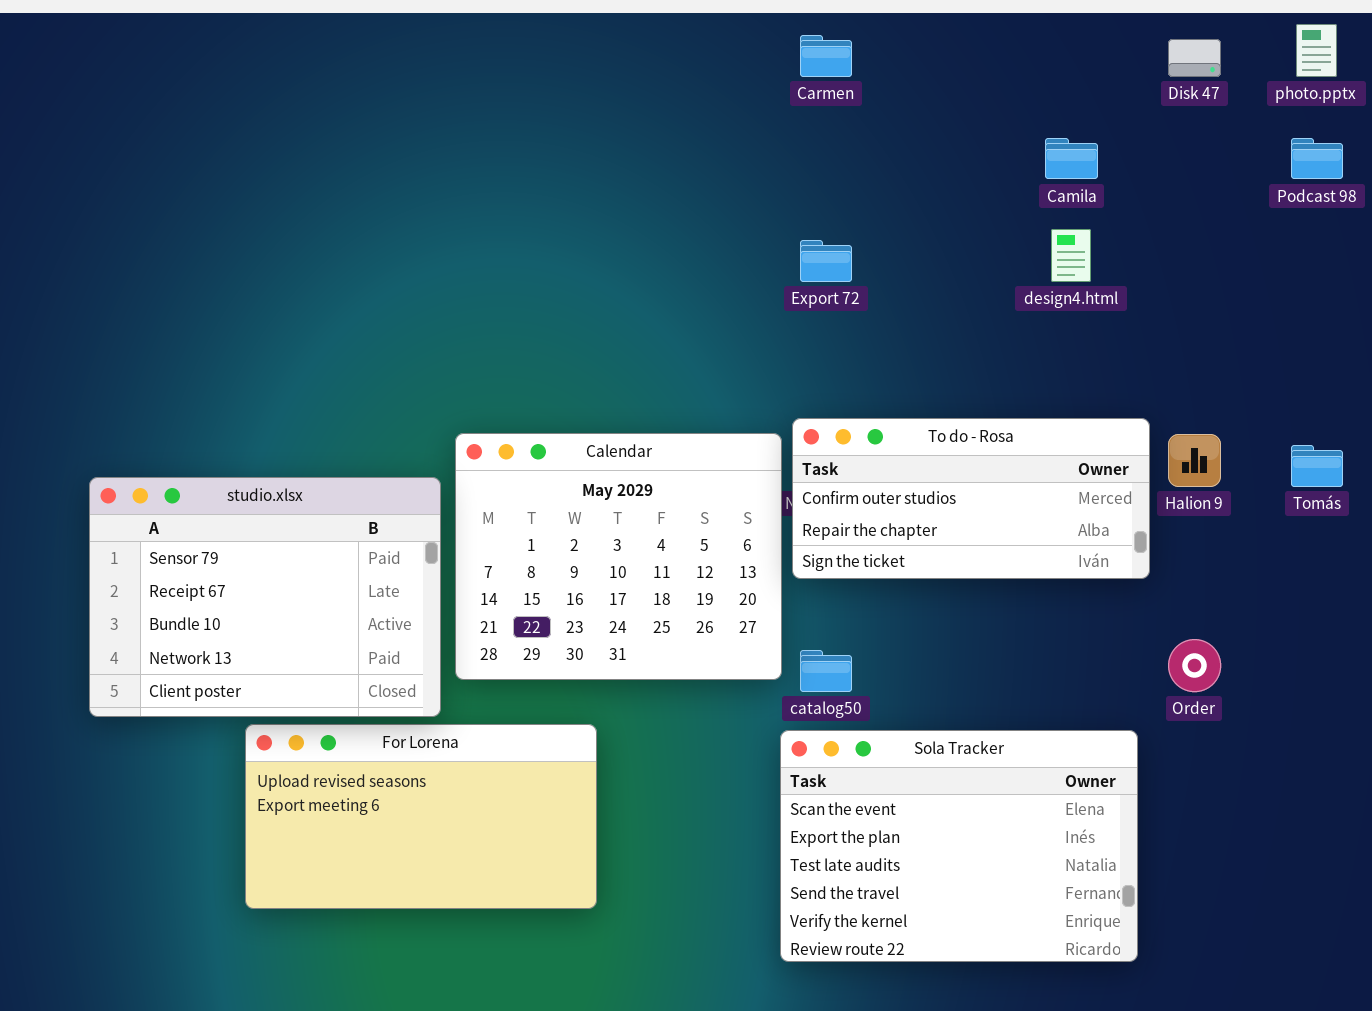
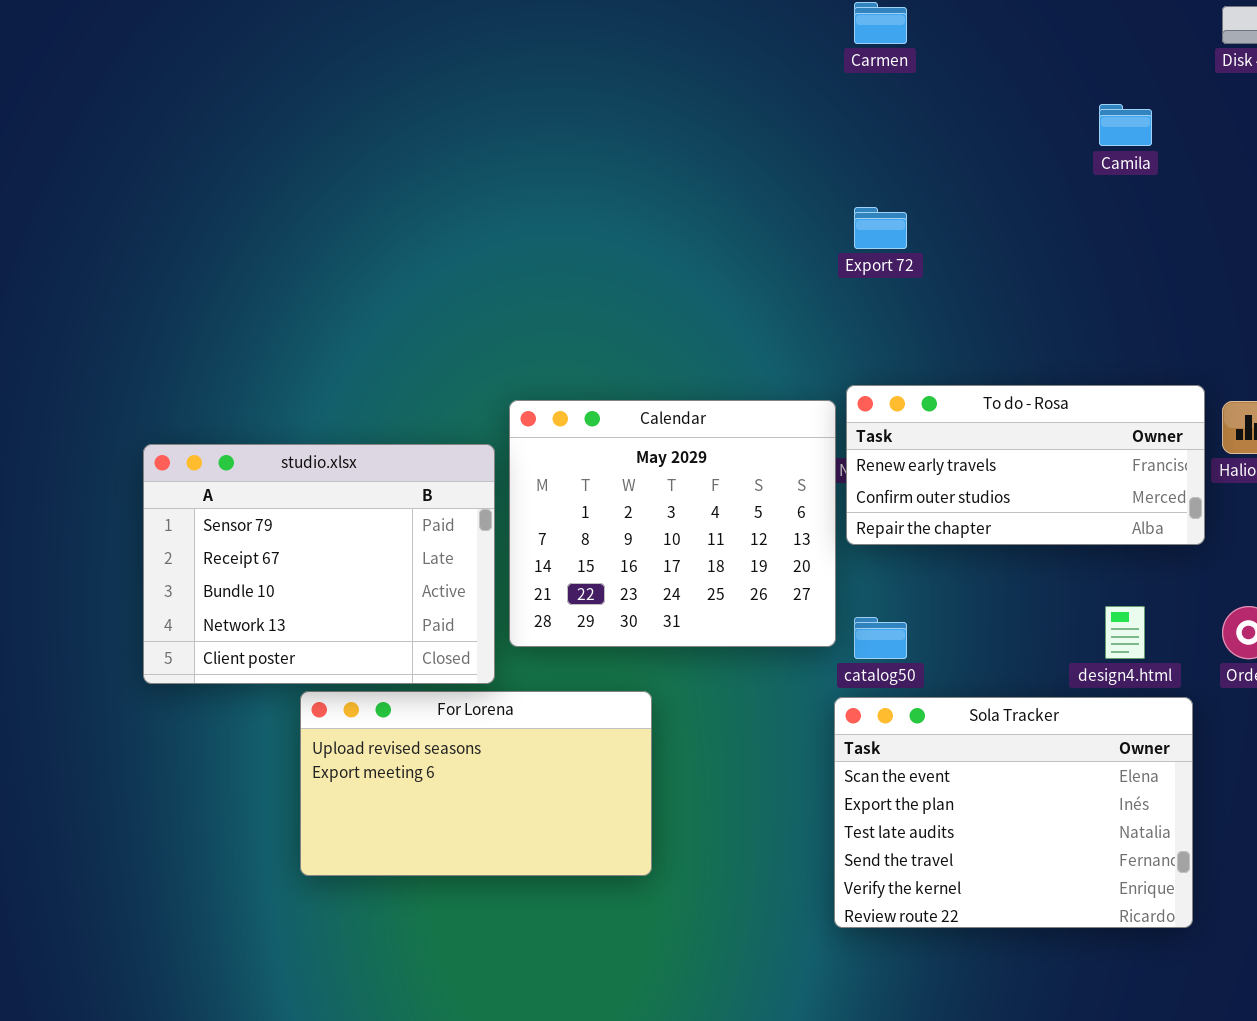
design4.html: [1051,229,1091,282] -> [1105,606,1145,659], moved
To do - Rosa: [792,418,1150,579] -> [846,385,1205,545], scrolled up 1 row

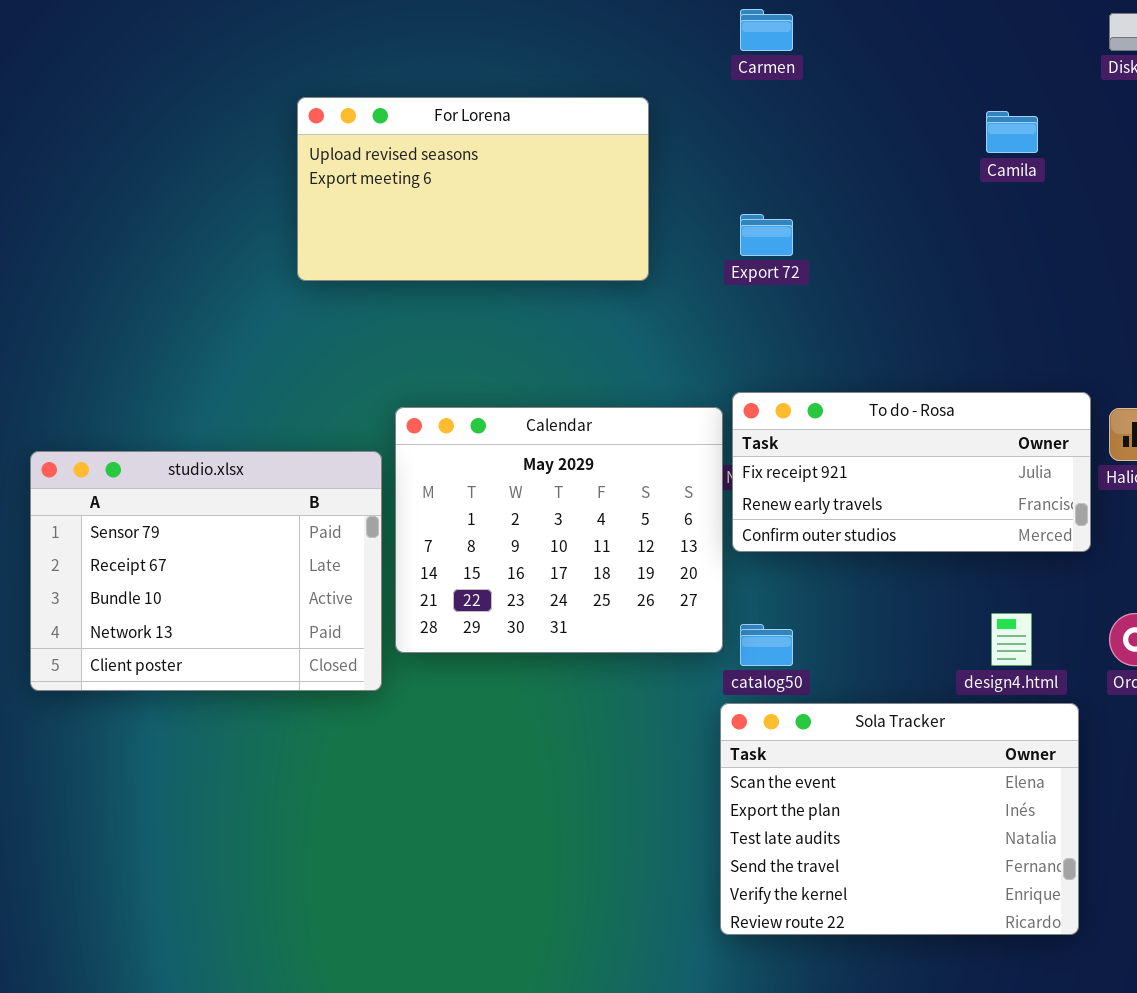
To do - Rosa: [846,385,1205,545] -> [732,392,1091,552], scrolled up 1 row
For Lorena: [300,691,652,876] -> [297,97,649,281], moved

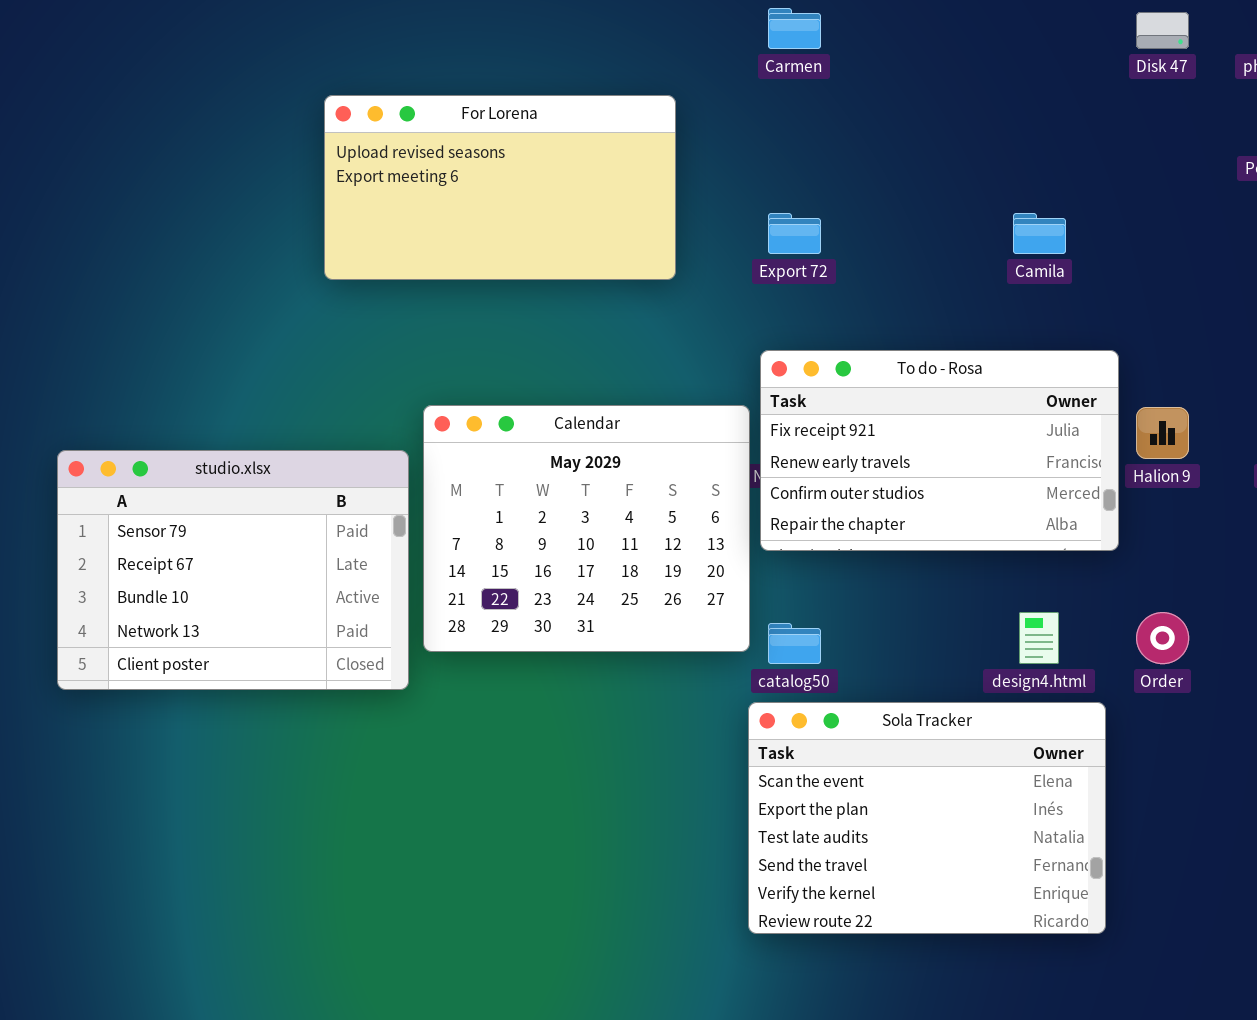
Camila: [986,111,1038,153] -> [1013,213,1066,254], moved
To do - Rosa: [732,392,1091,552] -> [760,350,1119,551], resized

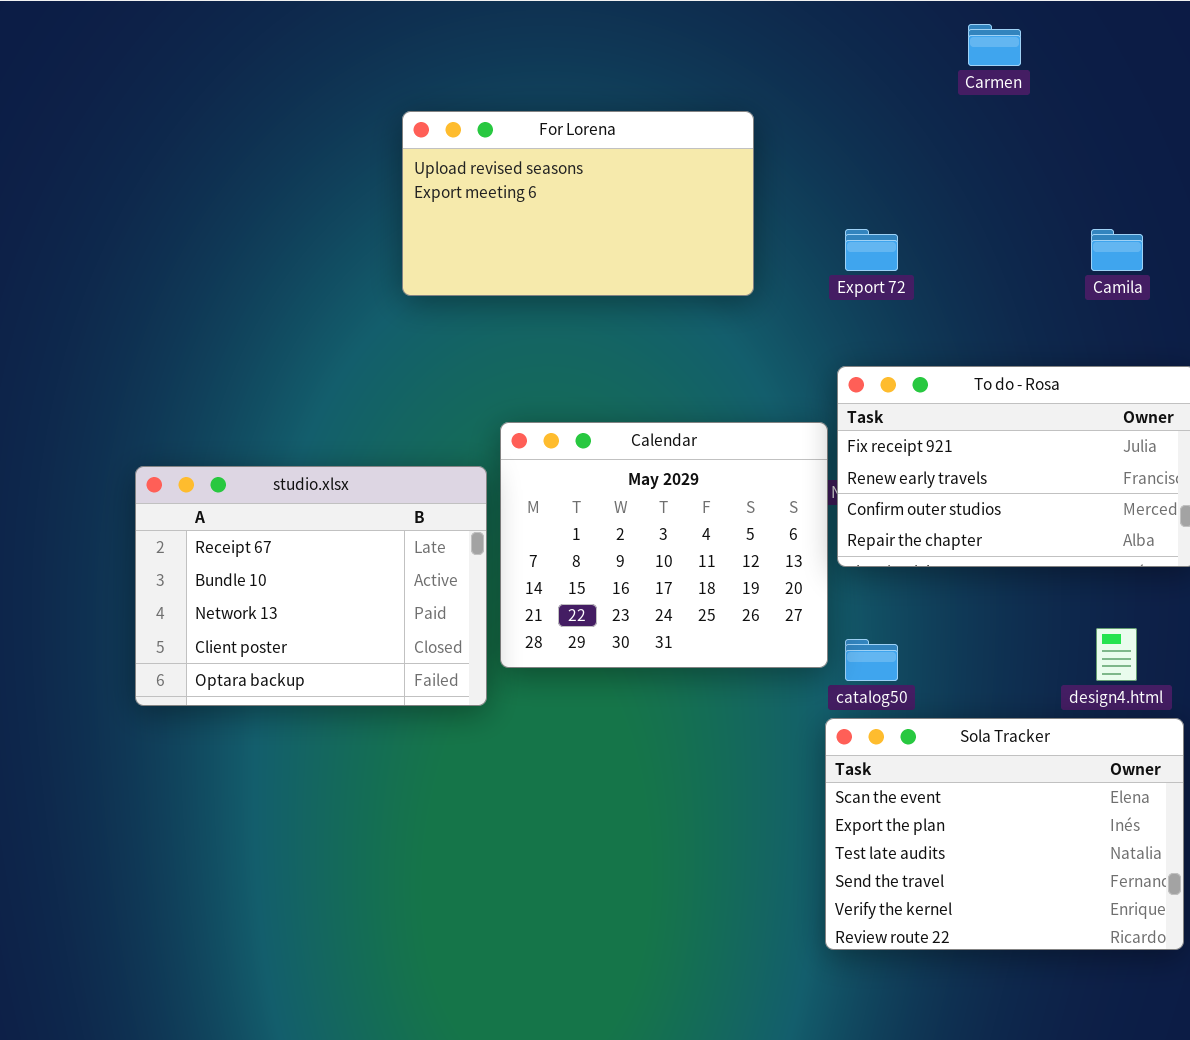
Carmen: [768,8,821,49] -> [968,24,1021,66], moved
studio.xlsx: [57,450,409,690] -> [135,466,487,706], scrolled down 1 row

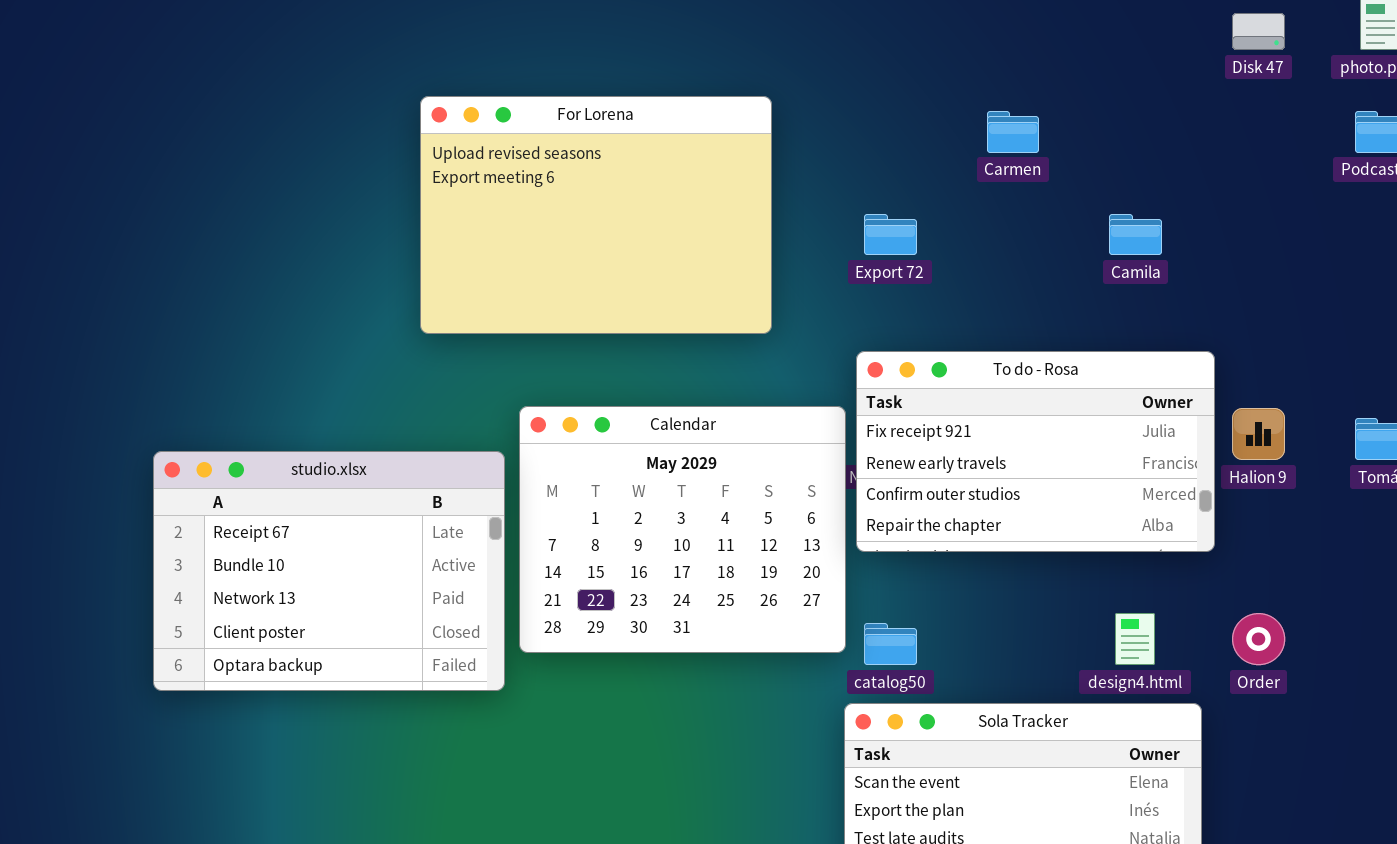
Carmen: [968,24,1021,66] -> [987,111,1039,153], moved
For Lorena: [402,111,754,296] -> [420,96,772,334], resized

